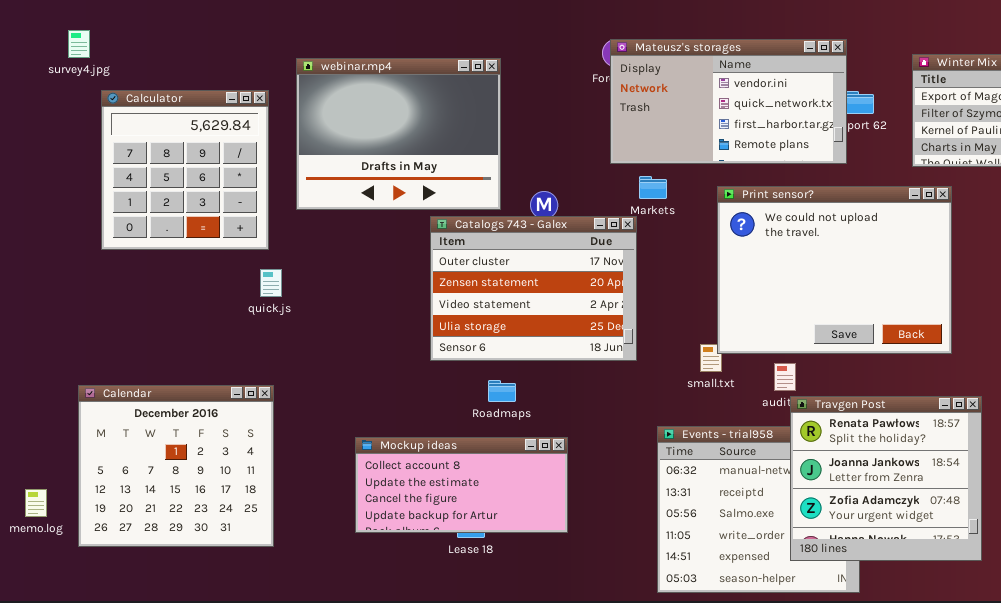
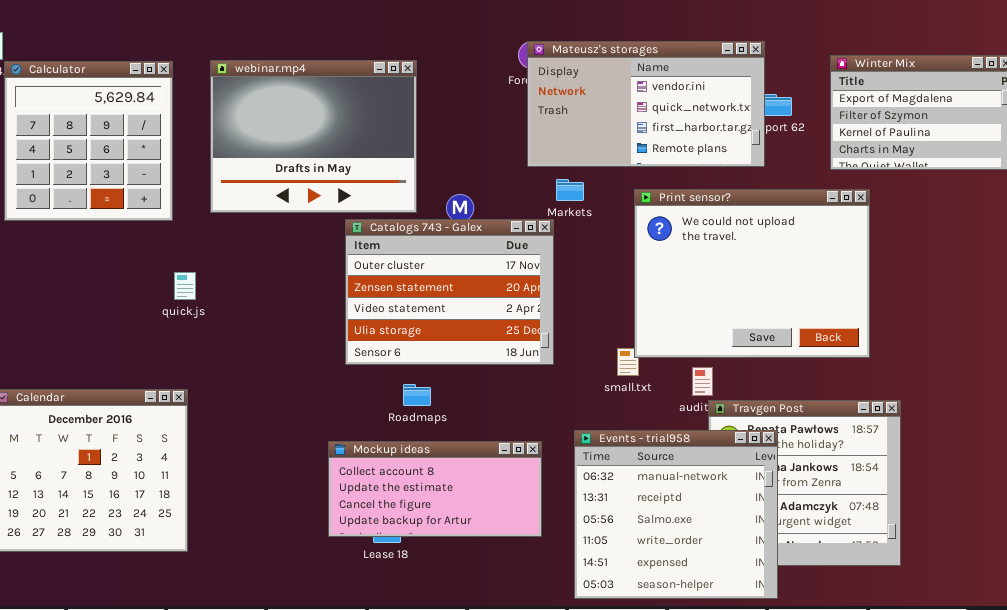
Calculator: [101,90,269,250] -> [4,61,173,221], moved
Events - trial958: [657,426,860,593] -> [574,430,778,599], raised
Mockup ideas: [355,437,568,533] -> [328,441,542,537], moved

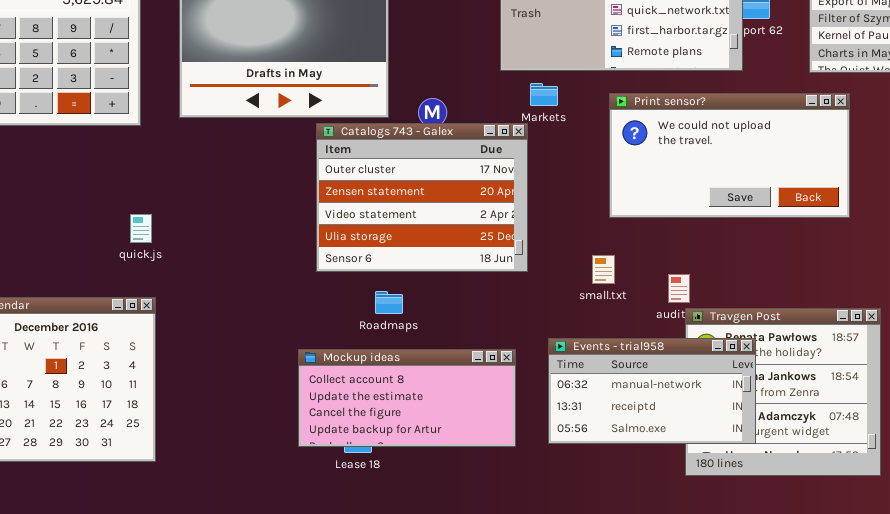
Print sensor?: [634,189,870,358] -> [609,93,850,218], resized
quick.js: [174,272,196,300] -> [130,214,152,243], moved
Events - trial958: [574,430,778,599] -> [548,338,756,444], resized

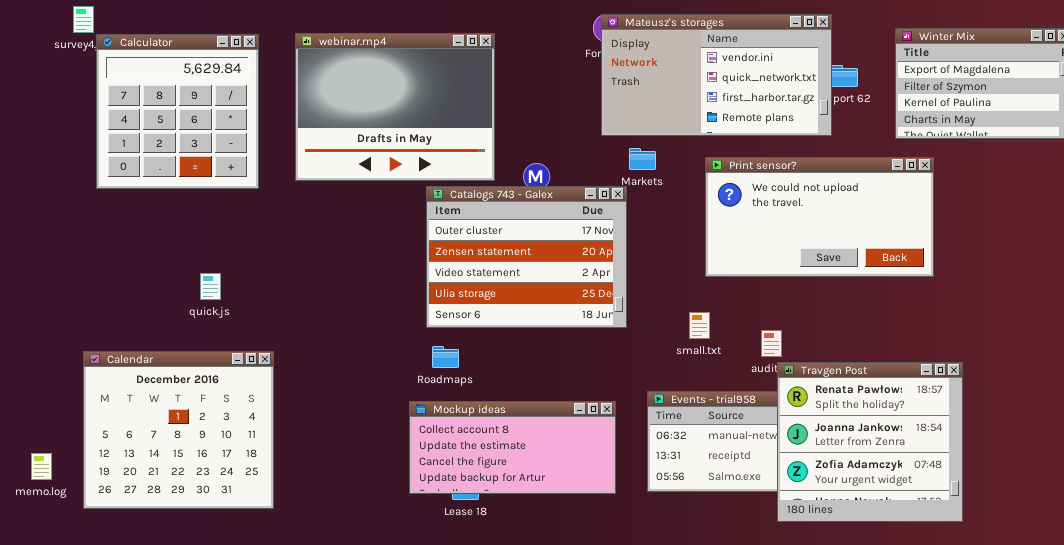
quick.js: [130,214,152,243] -> [200,273,221,300], moved
Roadmaps: [375,291,403,314] -> [432,346,459,368], moved
Travgen Post: [685,308,881,476] -> [777,362,963,522], raised

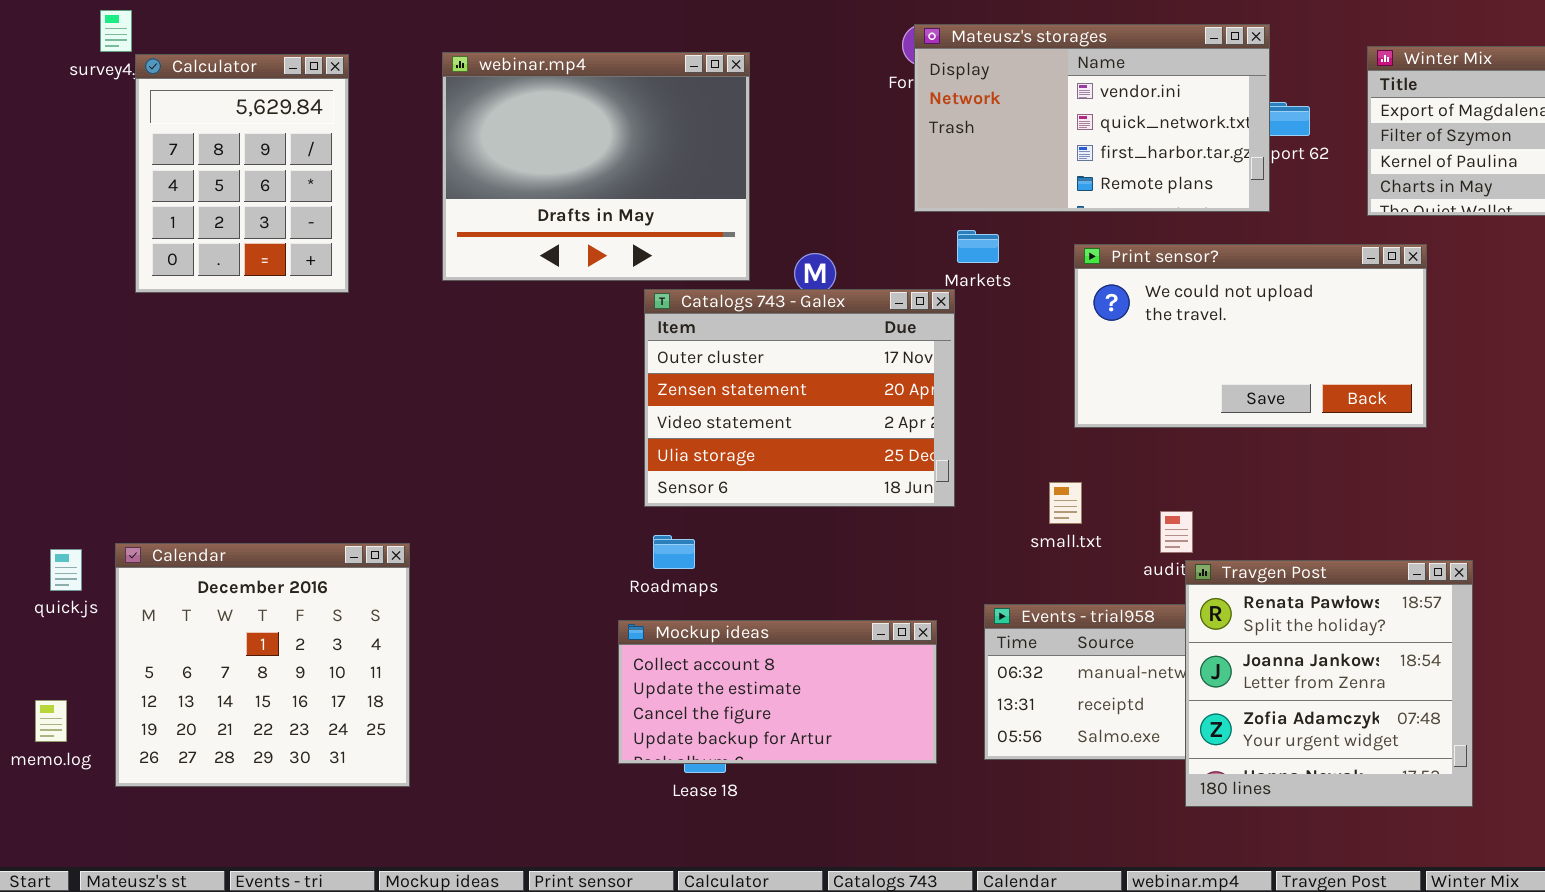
Calculator: [96,34,259,189] -> [135,54,349,293], resized
quick.js: [200,273,221,300] -> [50,549,82,591], moved

